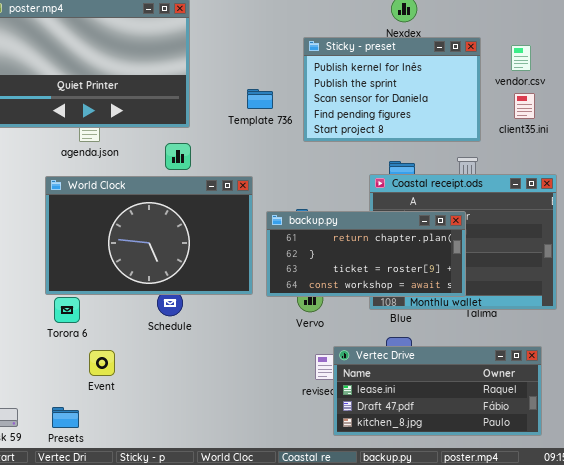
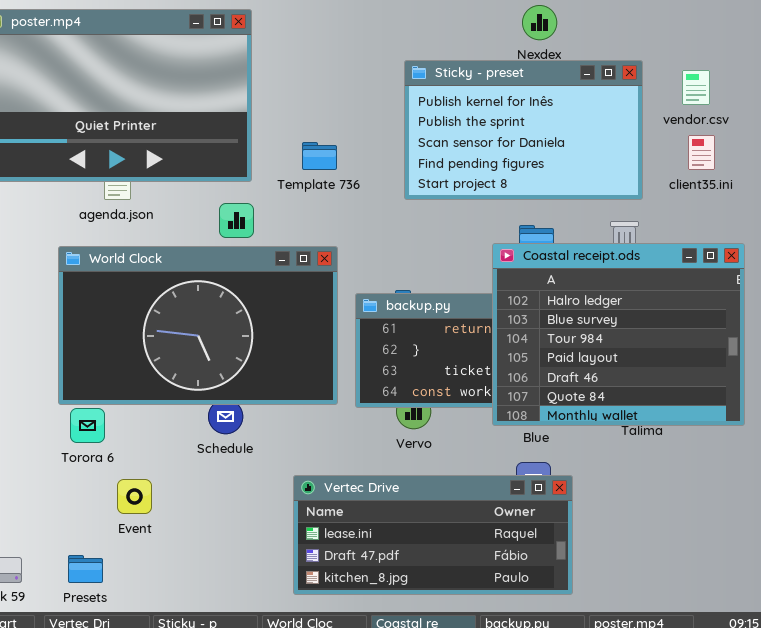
Template 736: [247,89,273,109] -> [302,142,337,170], moved
Coastal receipt.ods: [369,174,557,310] -> [492,243,745,426], raised
Vertec Drive: [333,346,542,436] -> [293,475,573,595], moved

